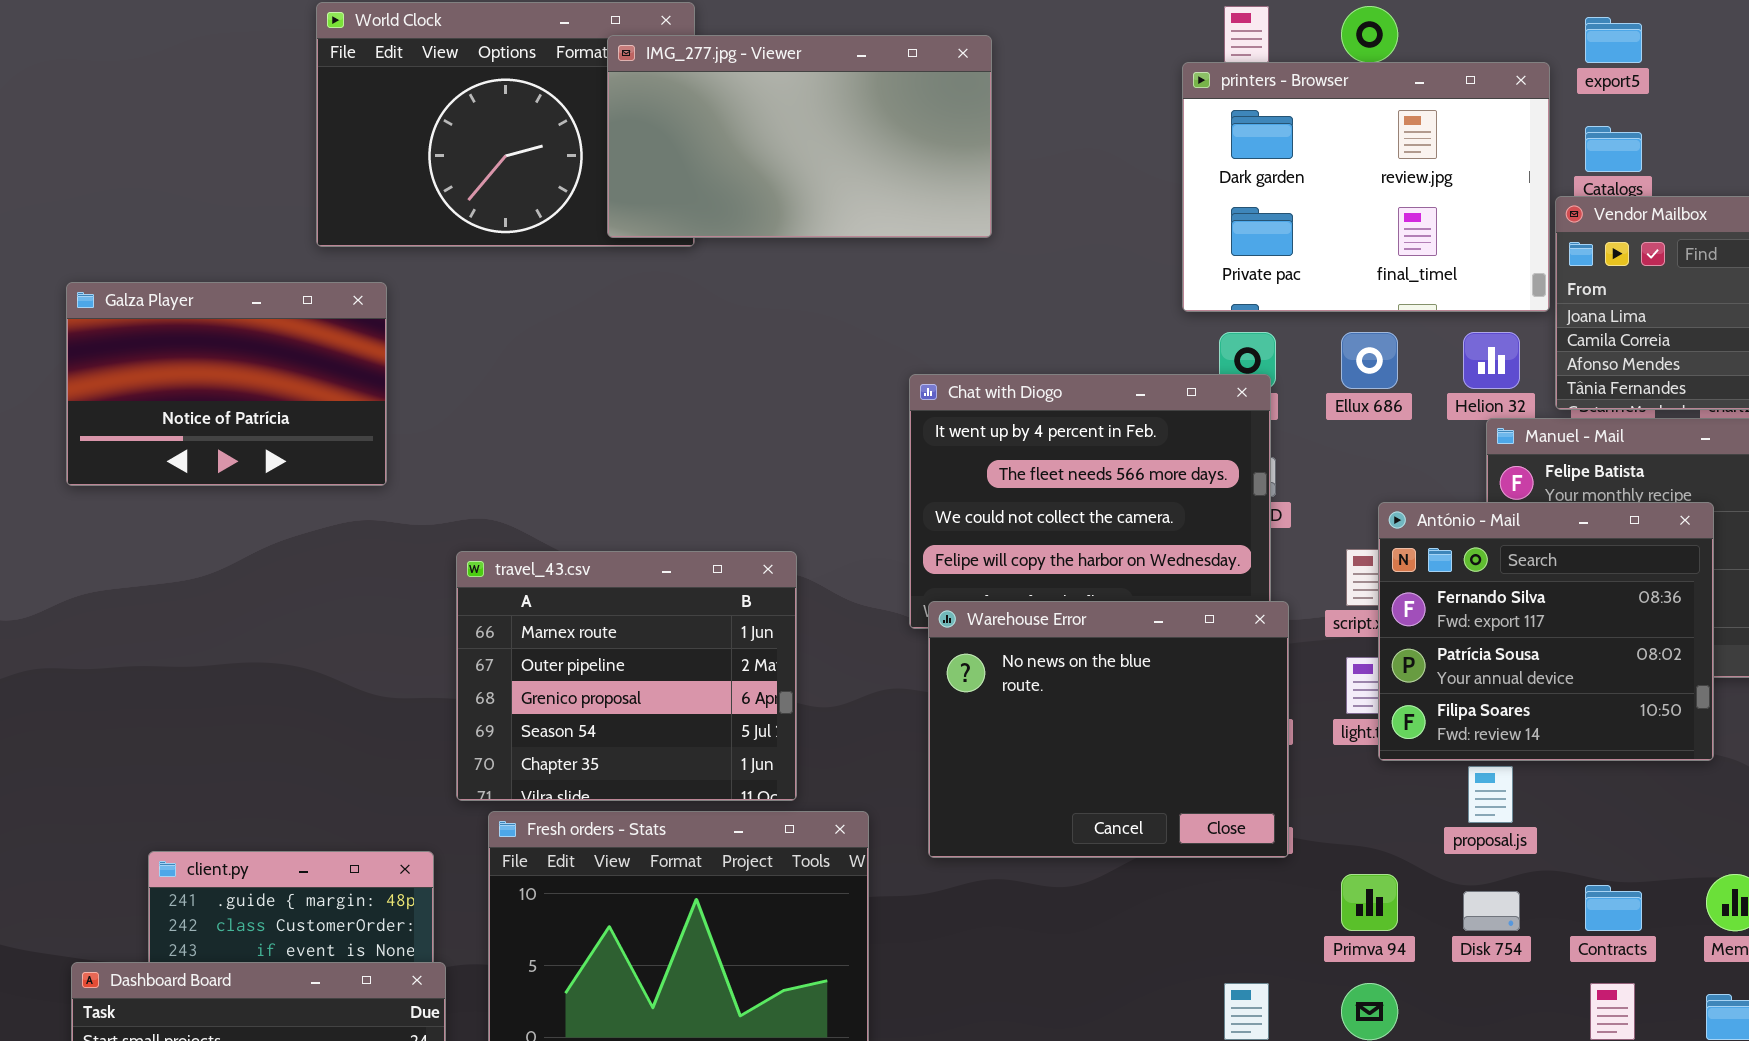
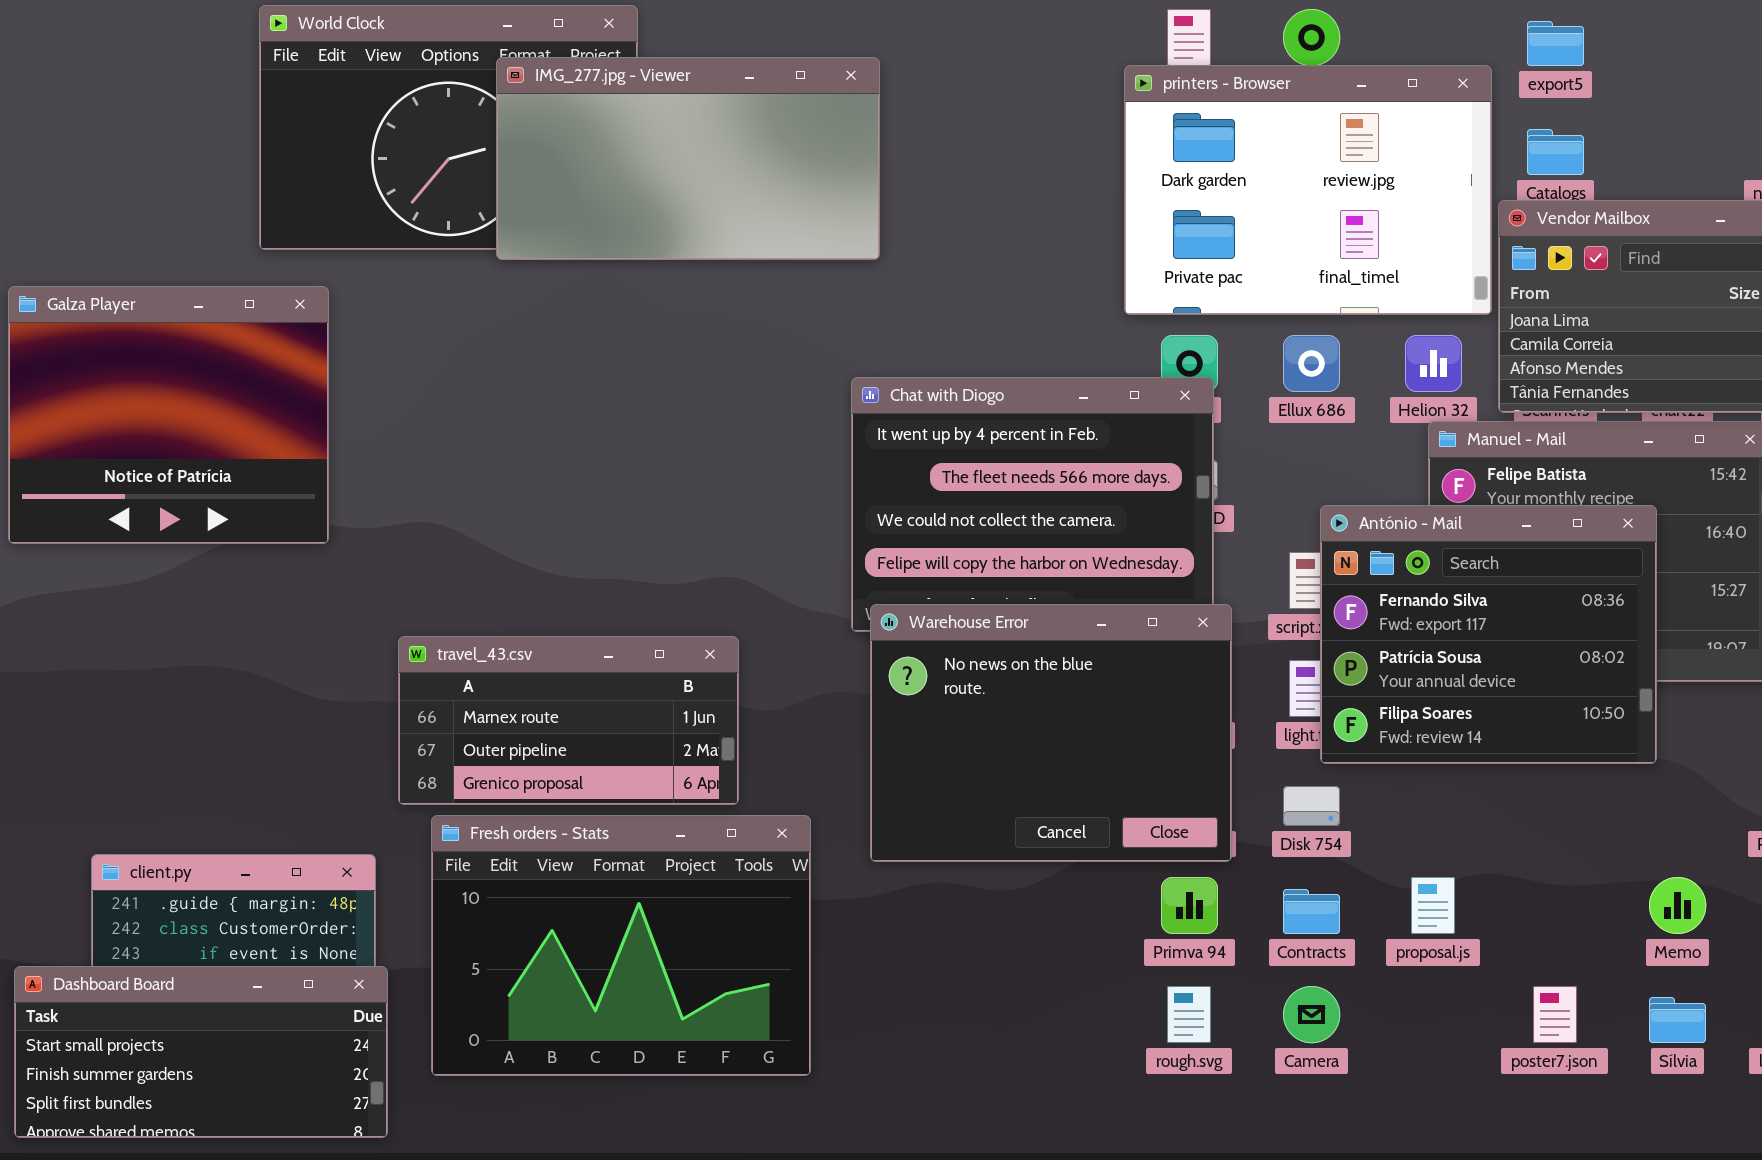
IMG_277.jpg - Viewer: [607,35,992,238] -> [496,57,880,260], moved
Galza Player: [66,282,387,486] -> [8,286,329,544], resized
travel_43.csv: [456,551,797,801] -> [398,636,739,805], resized
proposal.js: [1468,766,1513,823] -> [1411,877,1455,934], moved
Primva 94: [1341,874,1398,931] -> [1161,877,1218,934], moved
Contracts: [1585,885,1642,931] -> [1283,889,1340,934], moved
Disk 754: [1463,891,1520,931] -> [1283,786,1340,826], moved

